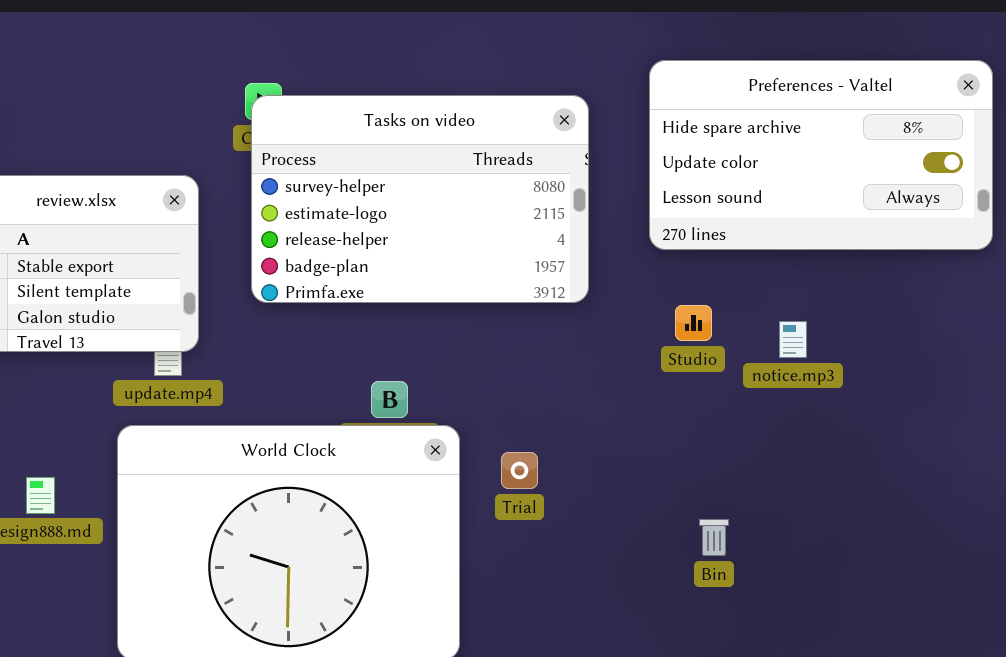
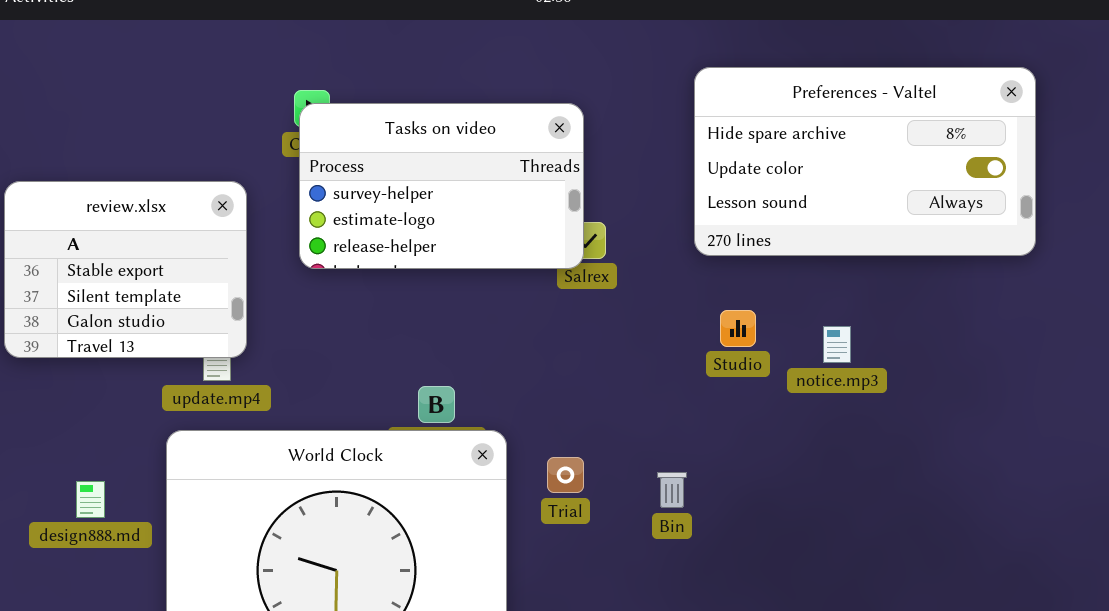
Tasks on video: [251,95,589,303] -> [299,103,584,269], resized
Bin: [699,519,729,556] -> [657,472,687,508], moved

